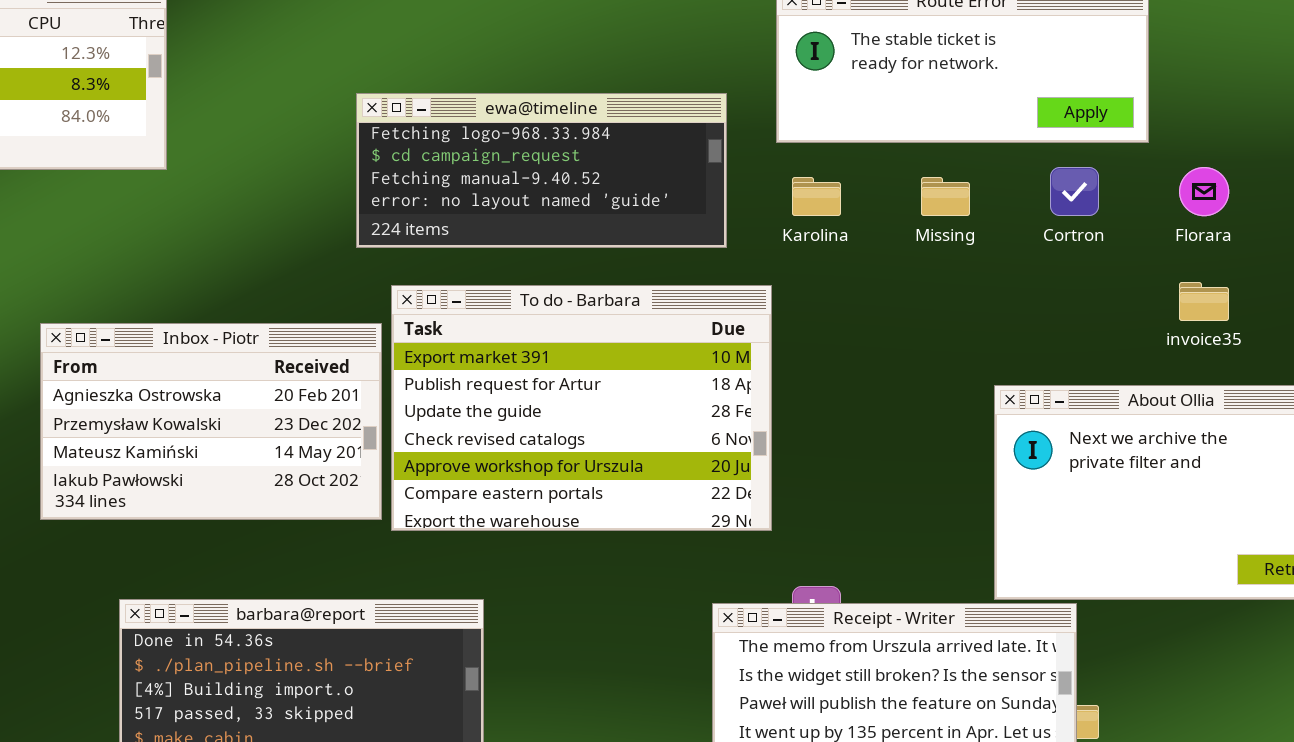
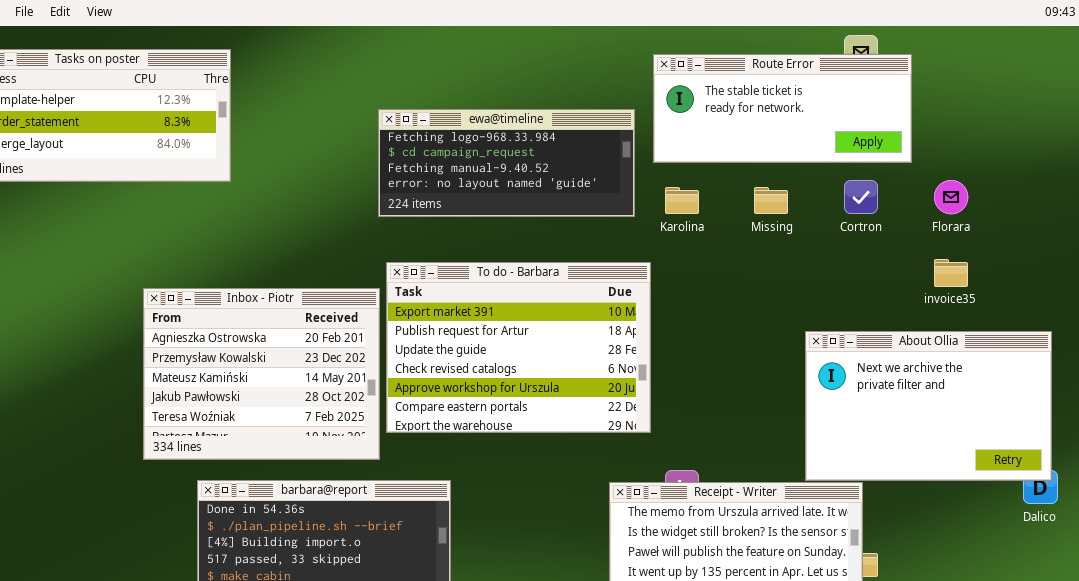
ewa@timeline: [356,93,727,248] -> [378,109,635,217], moved
Inbox - Piotr: [40,323,382,520] -> [143,288,380,460], resized

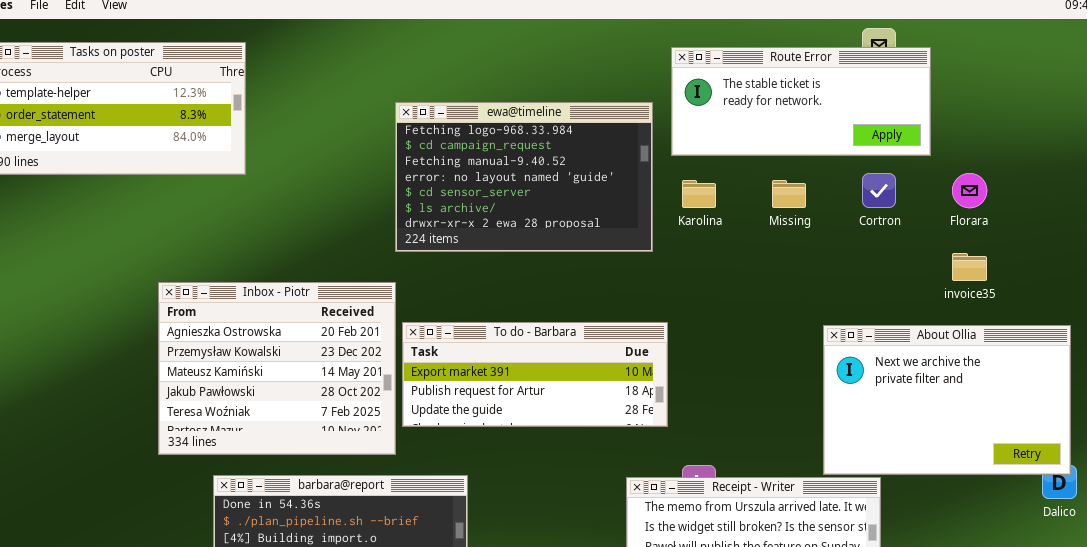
ewa@timeline: [378,109,635,217] -> [395,102,653,252], resized
To do - Barbara: [386,262,651,433] -> [402,322,668,427], resized

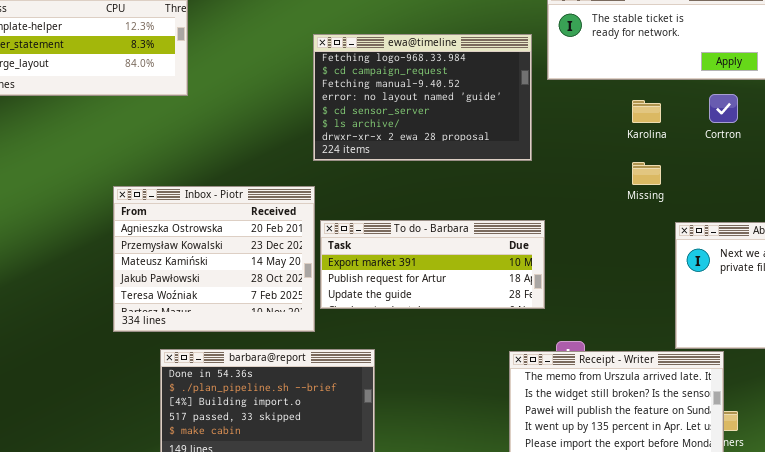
Karolina: [682,180,716,208] -> [632,100,661,123], moved
Missing: [772,180,806,208] -> [632,162,661,185], moved

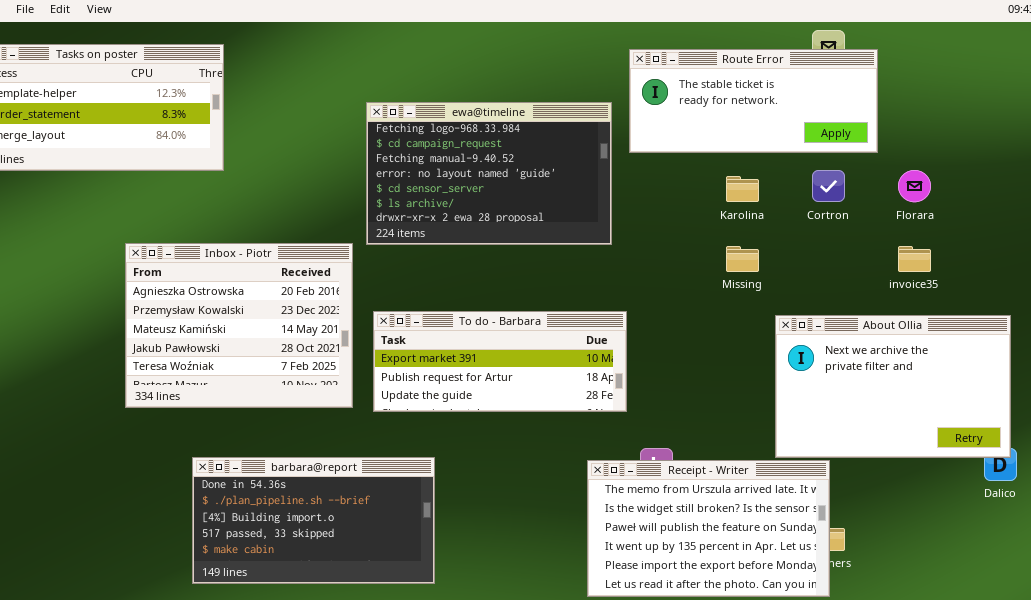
Inbox - Piotr: [113,186,315,332] -> [125,243,353,408], moved

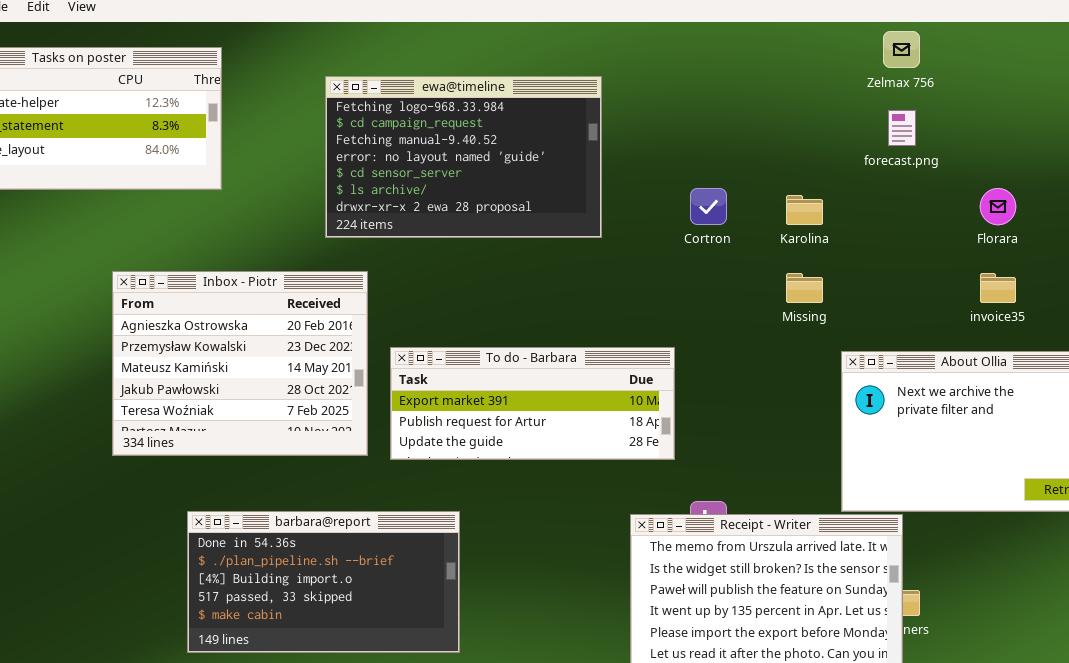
Route Error: [629,49,878,153] -> none, closed
ewa@timeline: [366,102,612,245] -> [325,76,602,238], moved
Cortron: [812,170,845,202] -> [690,188,727,225], moved

